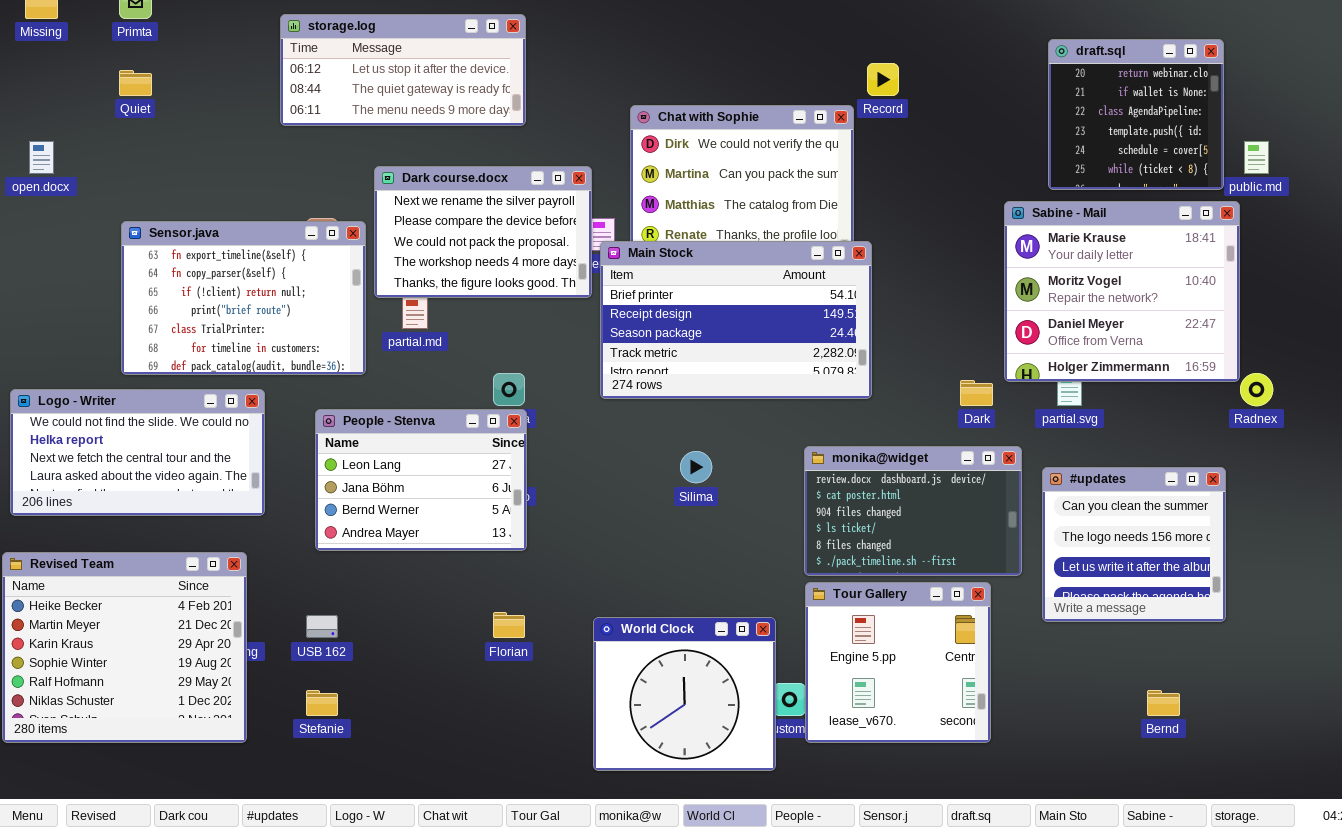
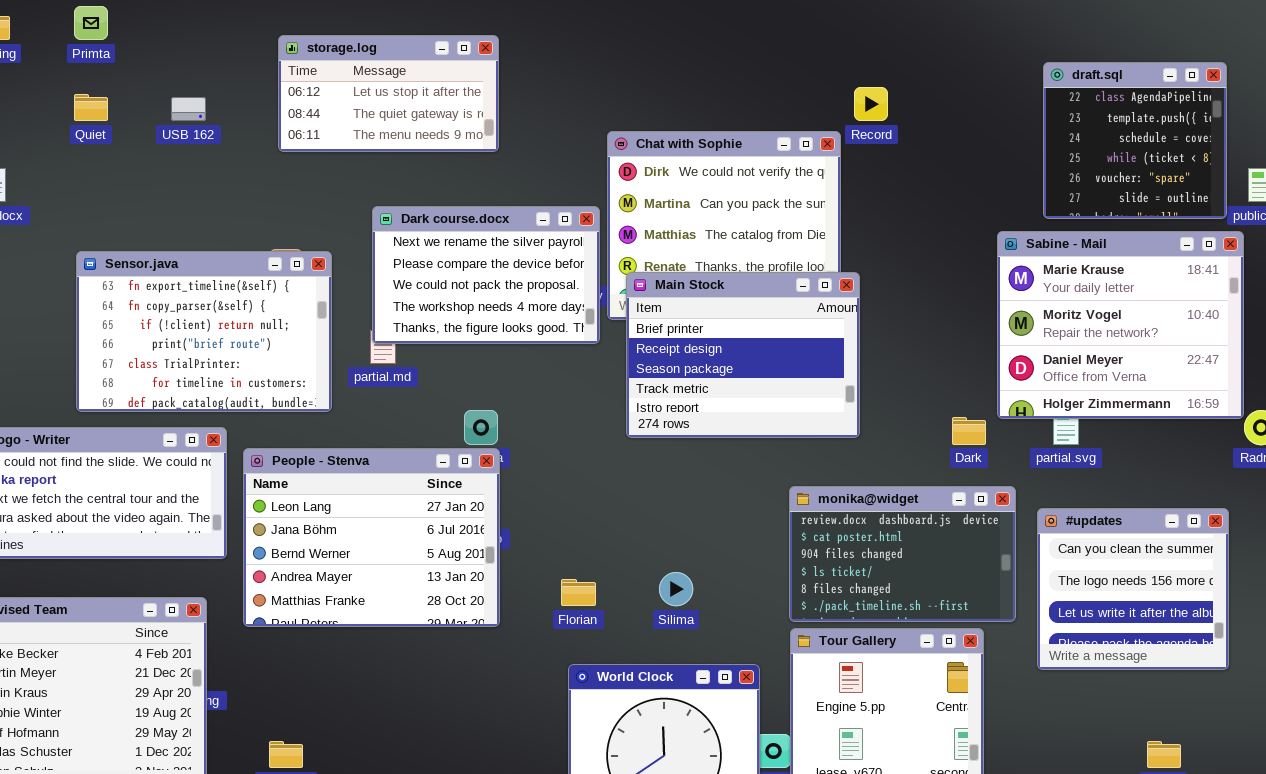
storage.log: [280,14,526,126] -> [278,35,499,152], resized
draft.sql: [1048,39,1224,190] -> [1043,62,1227,219], scrolled down 2 rows
Dark course.docx: [374,166,592,298] -> [372,206,600,344], moved
Main Stock: [600,241,872,399] -> [626,272,860,438], resized
People - Stenva: [315,409,527,551] -> [243,448,500,627], resized
Silima: [680,451,712,483] -> [659,572,693,606], moved
Florian: [493,612,525,638] -> [561,579,596,606], moved
USB 162: [306,615,338,638] -> [171,97,206,121], moved

